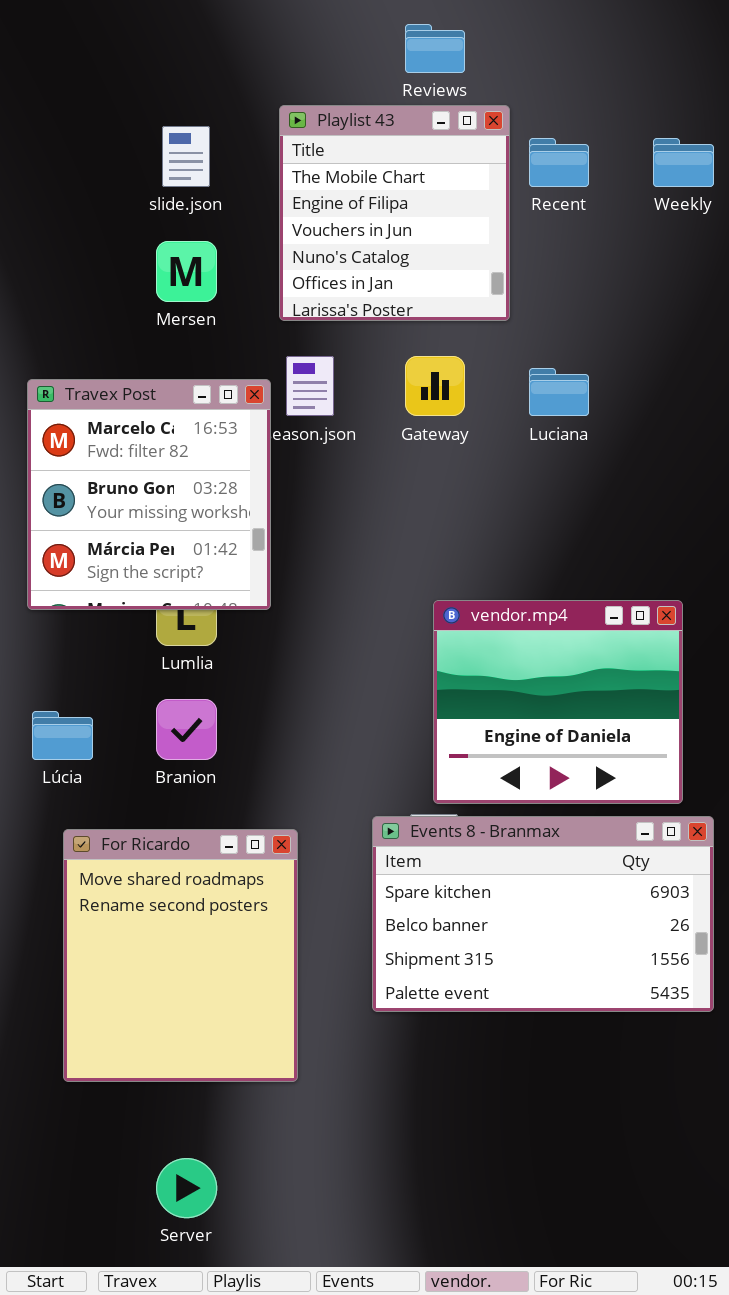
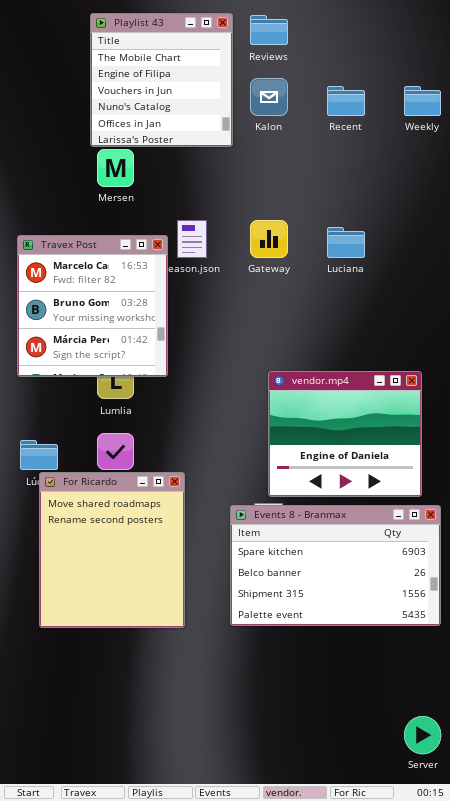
Playlist 43: [279,105,510,321] -> [90,13,233,147], moved
For Ricardo: [63,829,298,1082] -> [39,472,185,628], moved
Server: [156,1158,217,1218] -> [404,716,441,754], moved

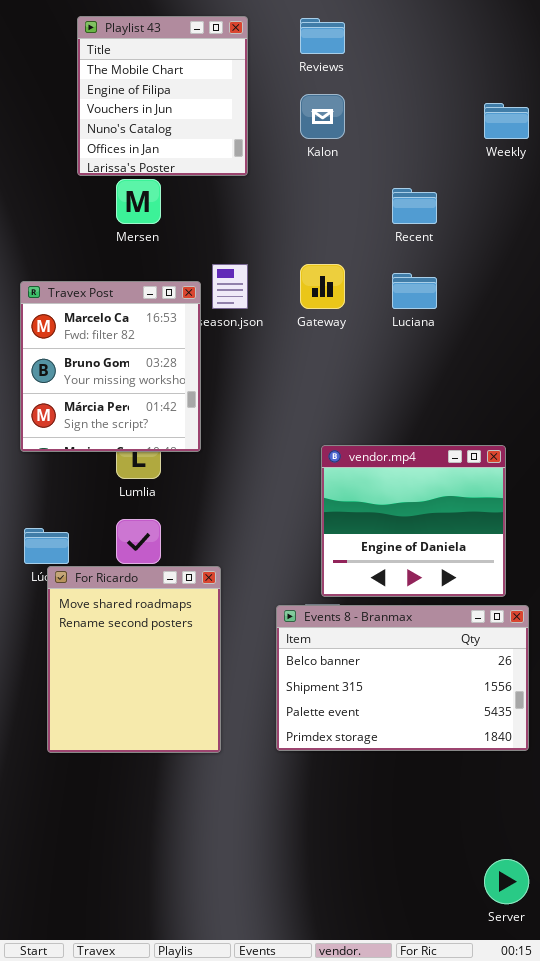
Playlist 43: [90,13,233,147] -> [77,16,248,176], moved
Recent: [327,86,365,116] -> [392,188,437,224], moved
Events 8 - Branmax: [230,505,441,626] -> [276,605,529,751], scrolled down 1 row

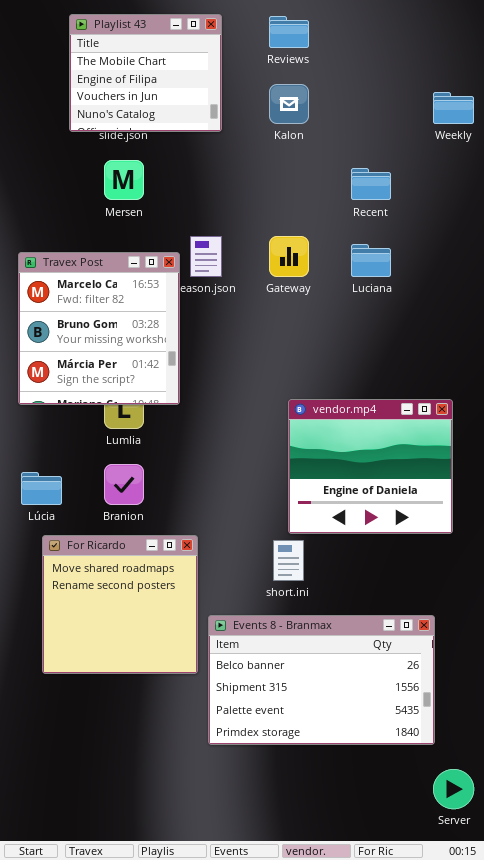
Playlist 43: [77,16,248,176] -> [69,14,222,132], resized
For Ricardo: [47,566,221,753] -> [42,535,198,674], resized
Events 8 - Branmax: [276,605,529,751] -> [208,615,435,745], moved

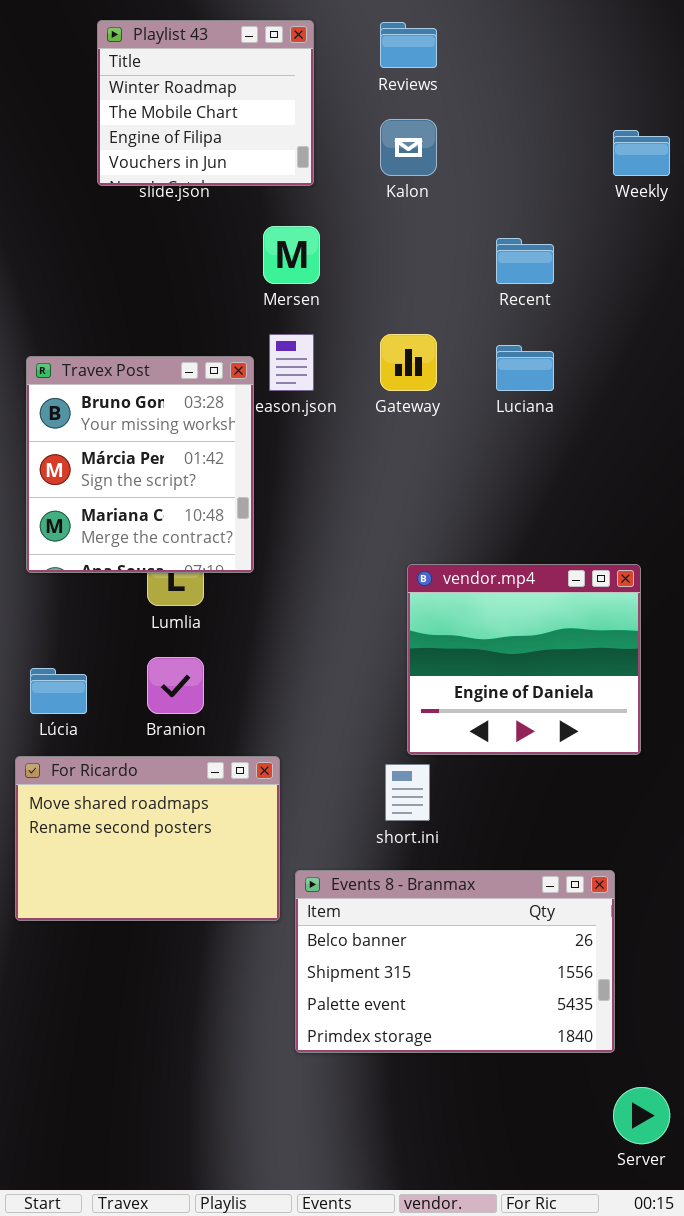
Playlist 43: [69,14,222,132] -> [97,20,314,186], scrolled up 1 row
Mersen: [104,160,144,200] -> [263,226,320,284], moved
Travex Post: [18,252,180,405] -> [26,356,254,573], scrolled down 1 row
For Ricardo: [42,535,198,674] -> [15,756,280,921], resized

